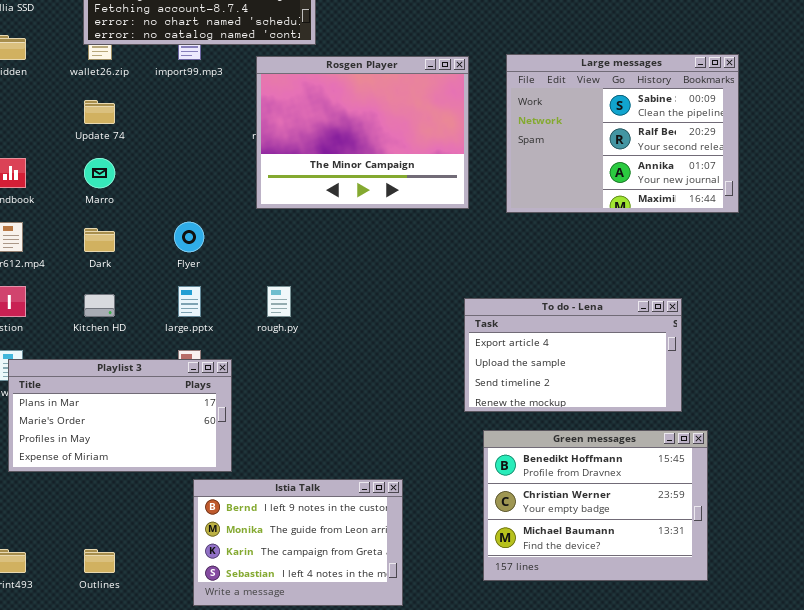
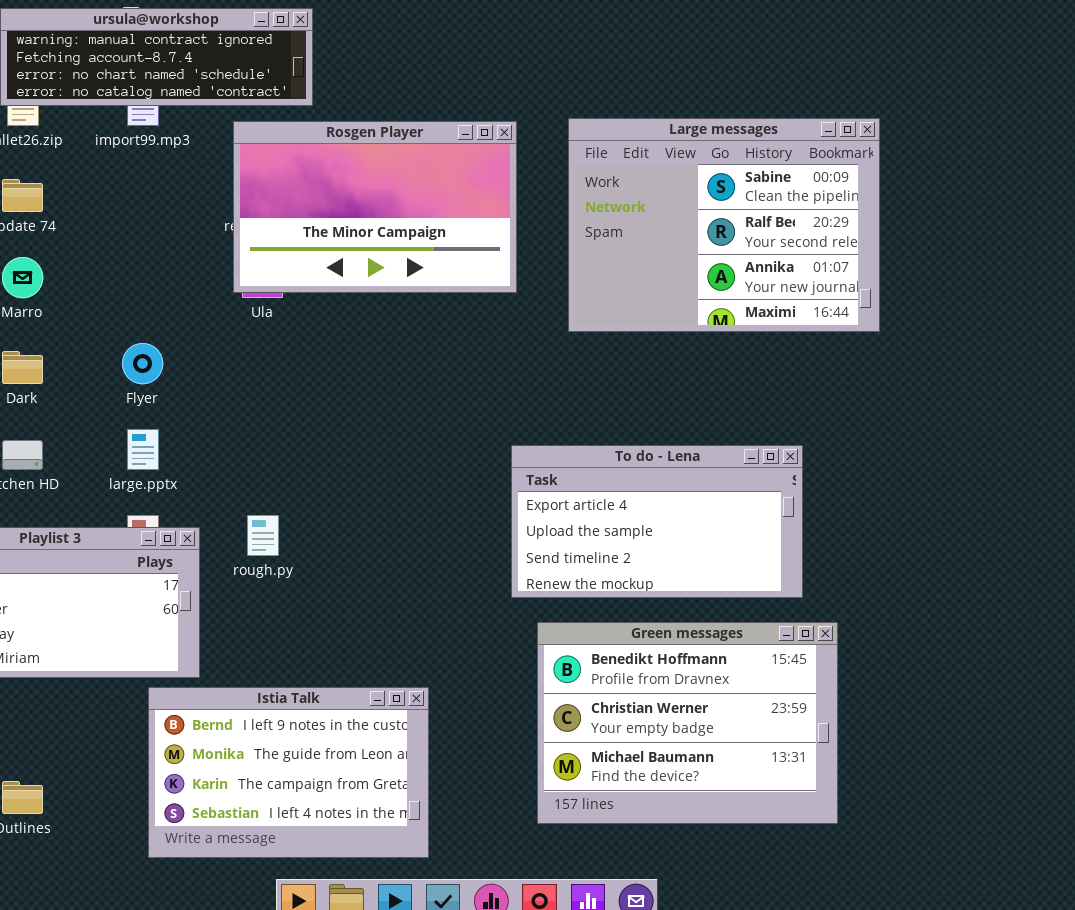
Rosgen Player: [256,56,469,209] -> [233,121,517,293], resized
rough.py: [267,286,291,317] -> [247,515,279,556], moved

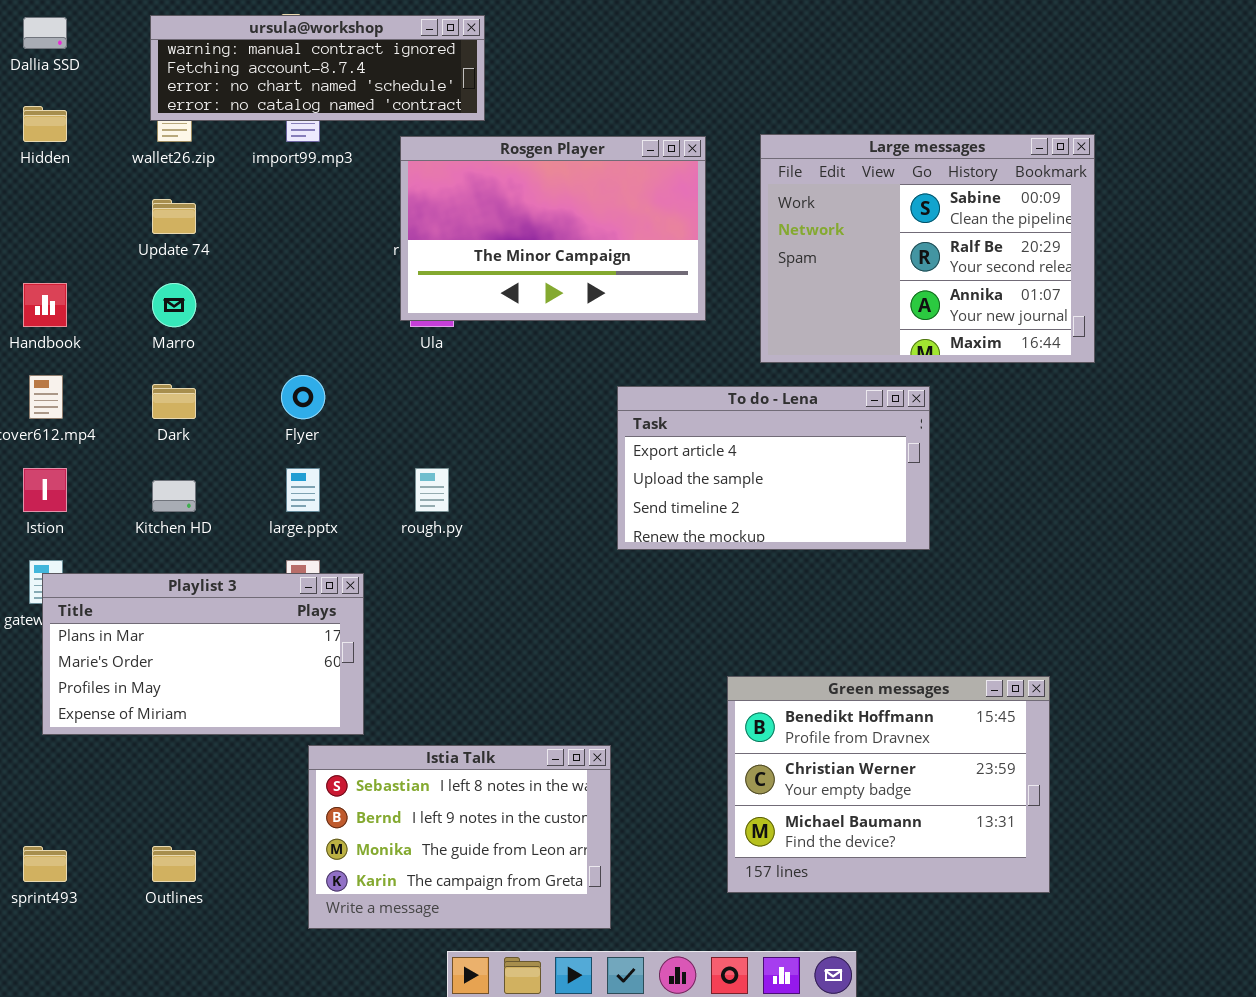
To do - Lena: [511,445,803,598] -> [617,386,930,550], moved
rough.py: [247,515,279,556] -> [415,468,449,512], moved
Istia Talk: [148,687,429,858] -> [308,745,611,929], scrolled up 1 row

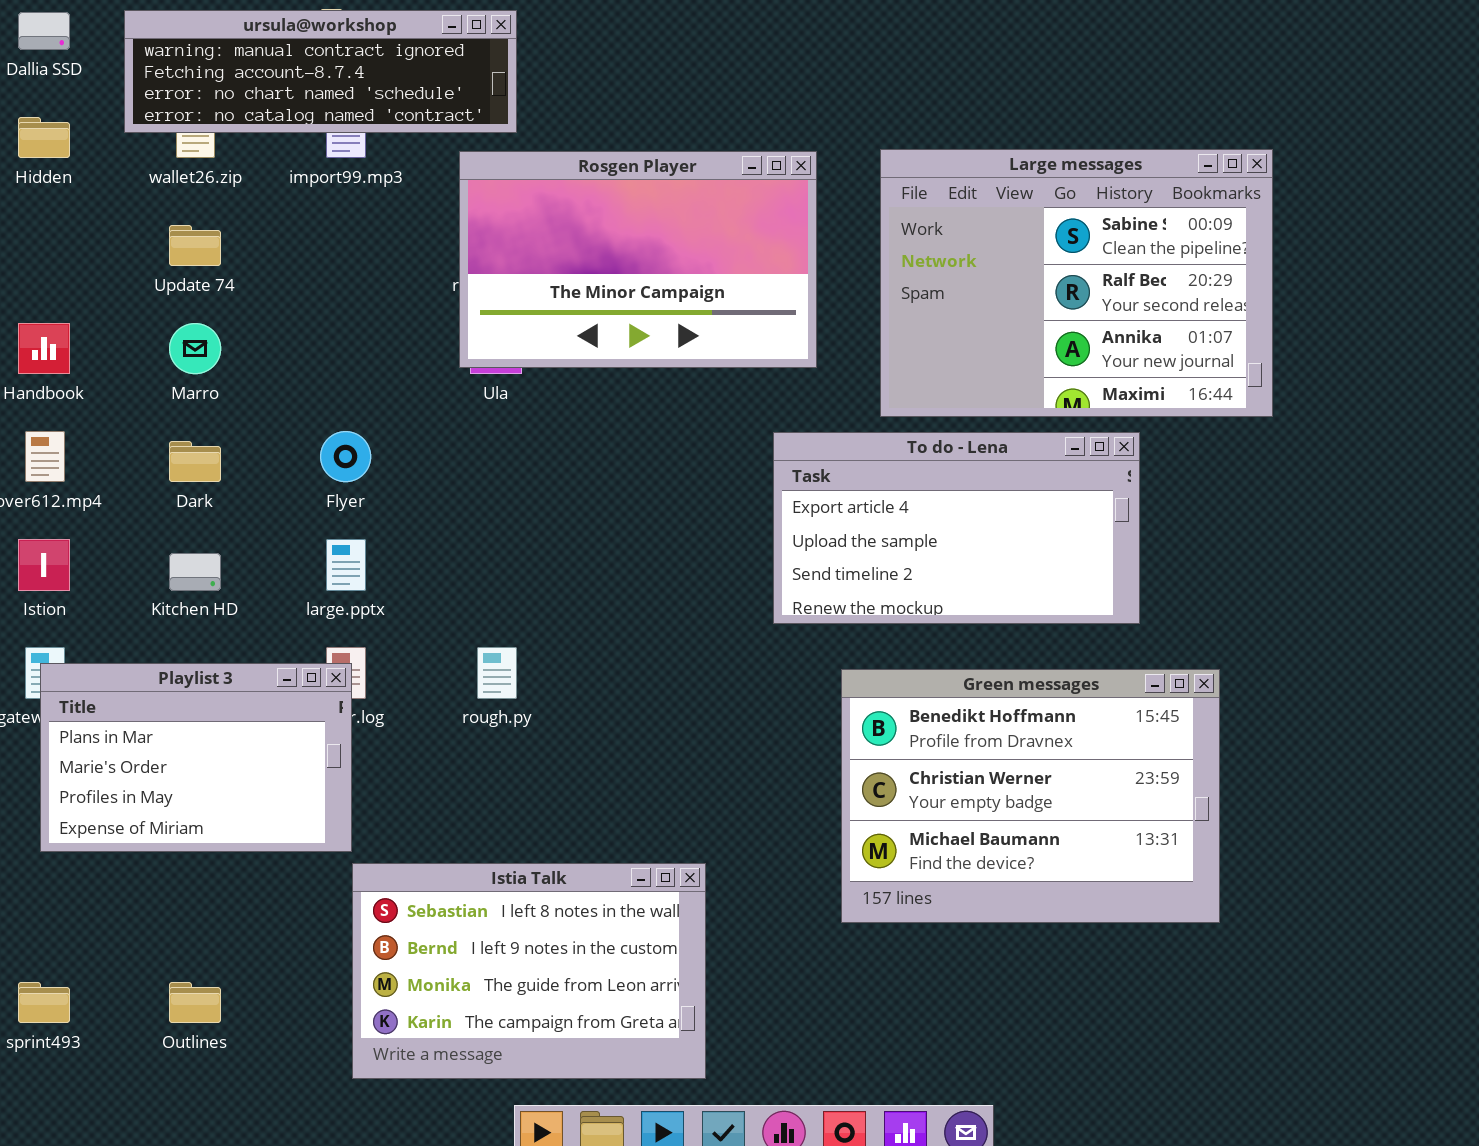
ursula@workshop: [150,15,485,121] -> [124,10,517,133], moved
To do - Lena: [617,386,930,550] -> [773,432,1140,624], moved
rough.py: [415,468,449,512] -> [477,647,517,699], moved
Playlist 3: [42,573,364,735] -> [40,663,352,852], resized
Green messages: [727,676,1050,893] -> [841,669,1220,923], moved

